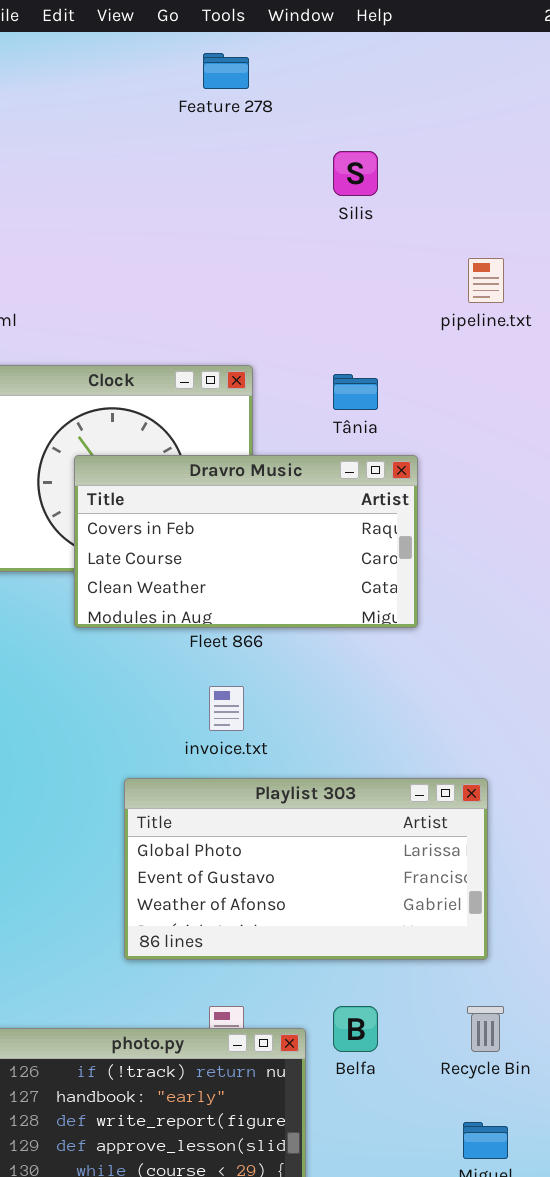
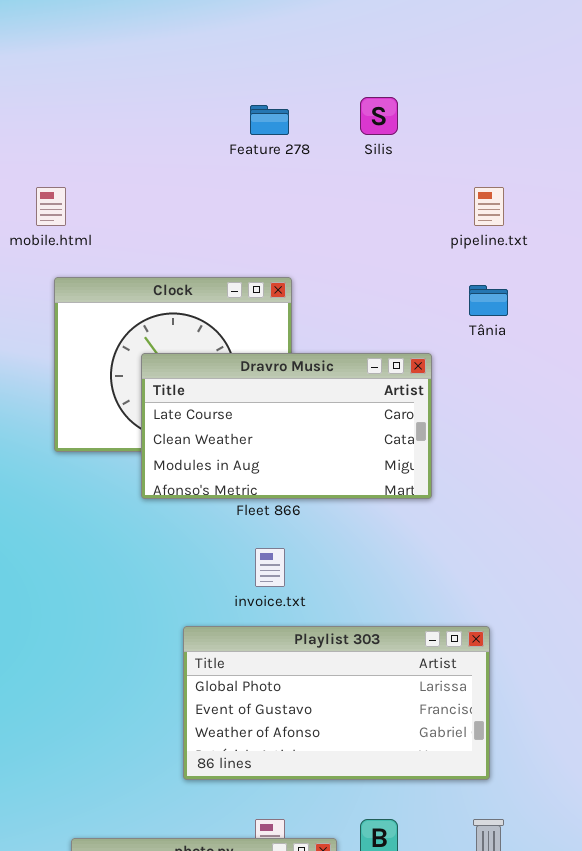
Feature 278: [203,53,249,89] -> [250,105,289,135], moved
Tânia: [333,374,378,410] -> [469,285,508,316], moved
Dravro Music: [74,455,418,628] -> [141,353,432,499], scrolled down 1 row

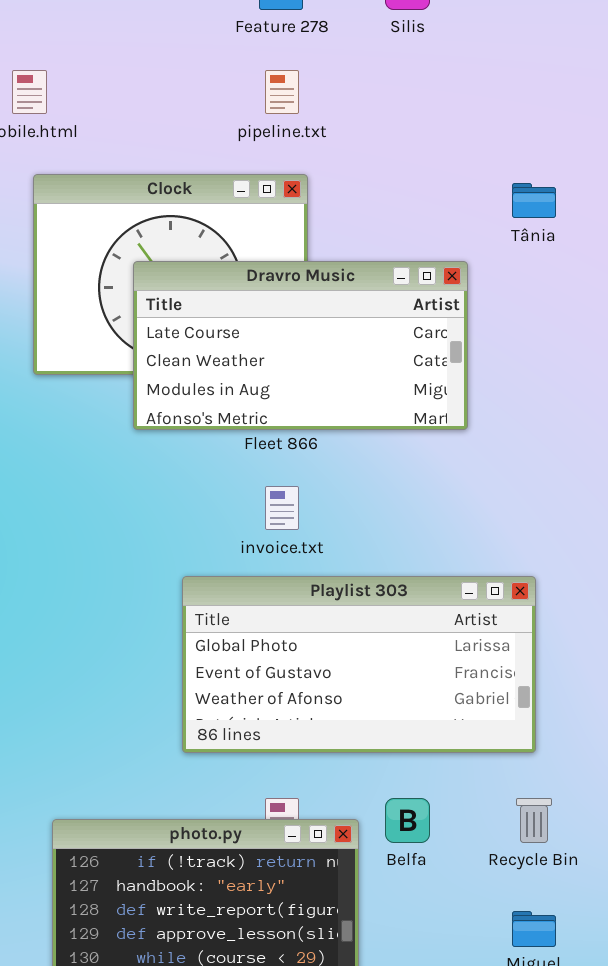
pipeline.txt: [474,187,504,226] -> [265,70,299,114], moved

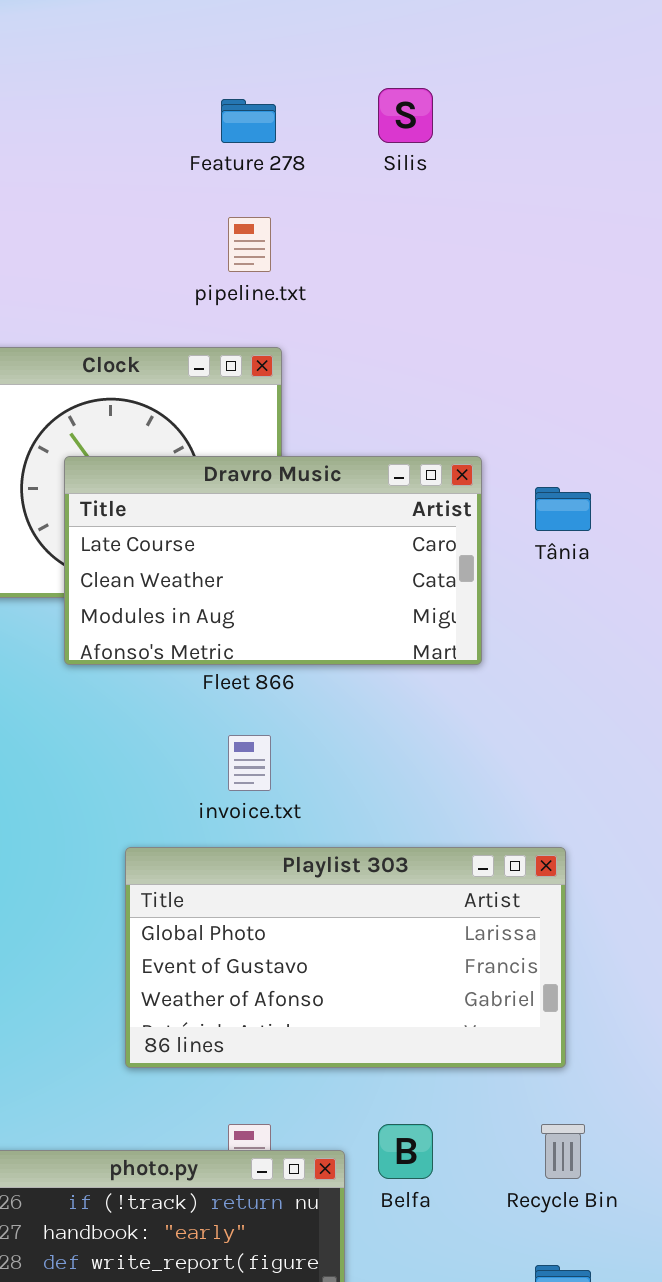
Tânia: [512,183,556,218] -> [535,487,591,531], moved

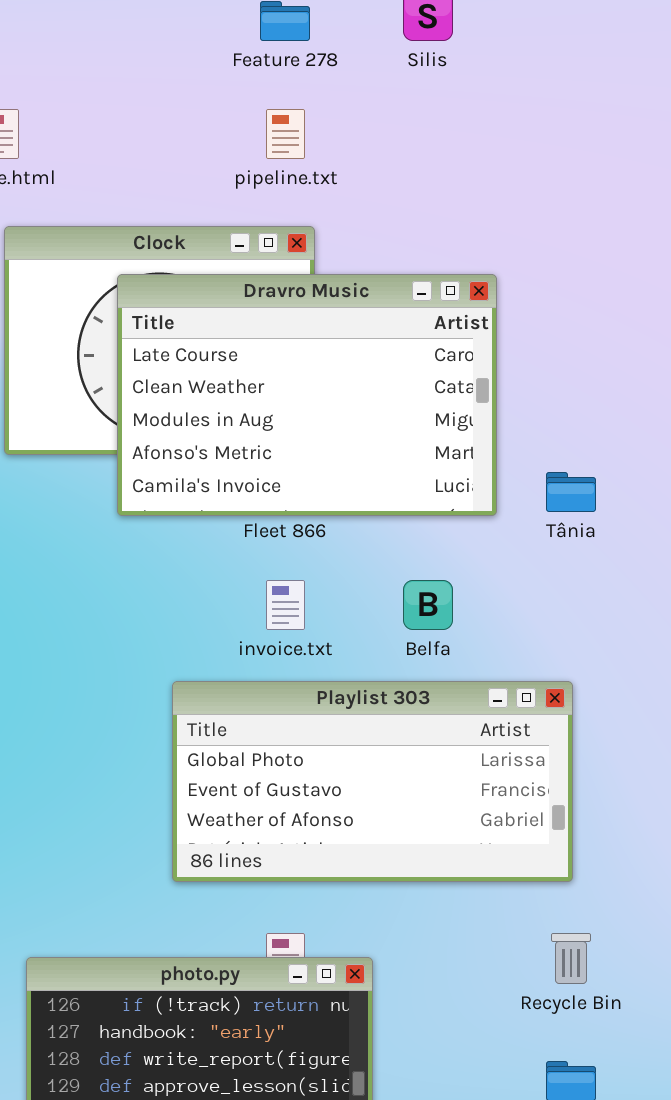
Dravro Music: [64,456,482,665] -> [117,274,497,516], resized
Tânia: [535,487,591,531] -> [546,472,596,512], moved
Belfa: [378,1124,433,1179] -> [403,580,453,630], moved

